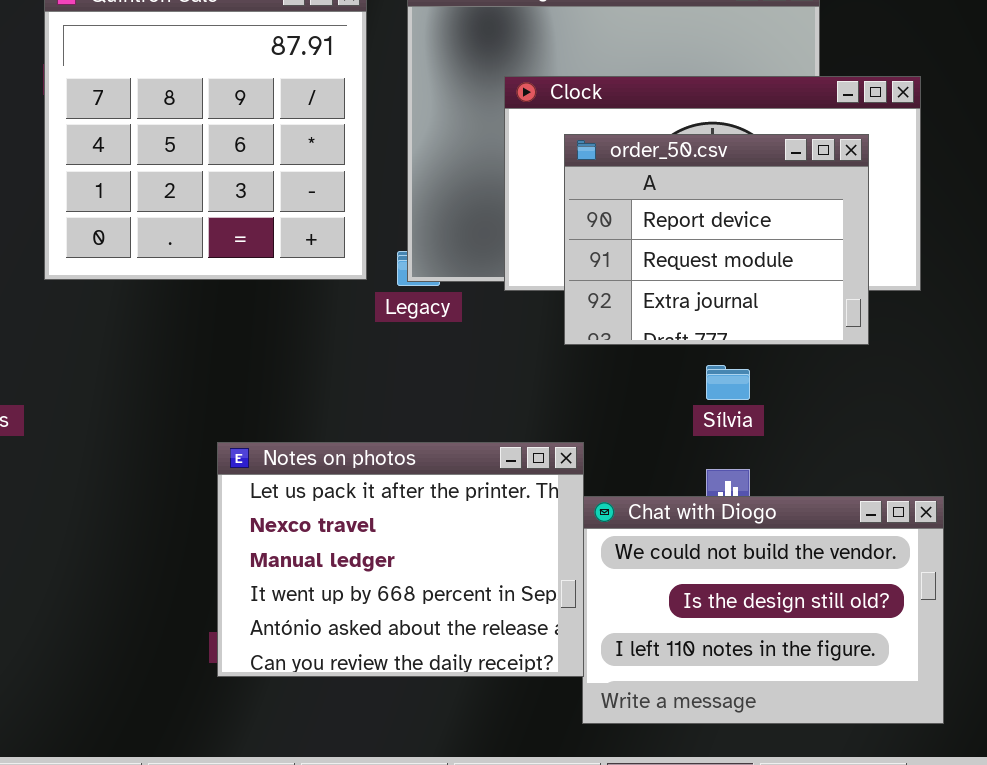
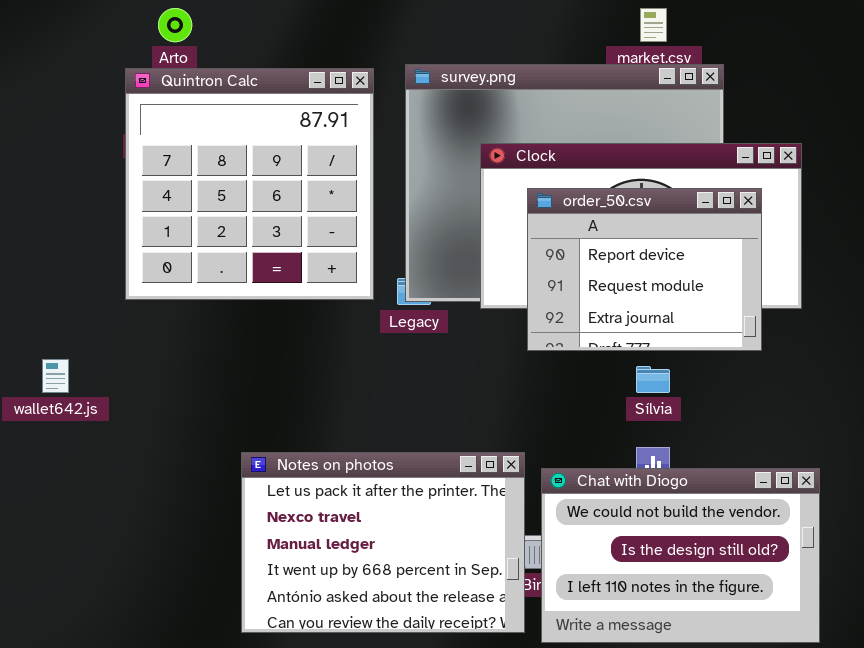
Notes on photos: [217,442,584,677] -> [241,452,525,633], moved

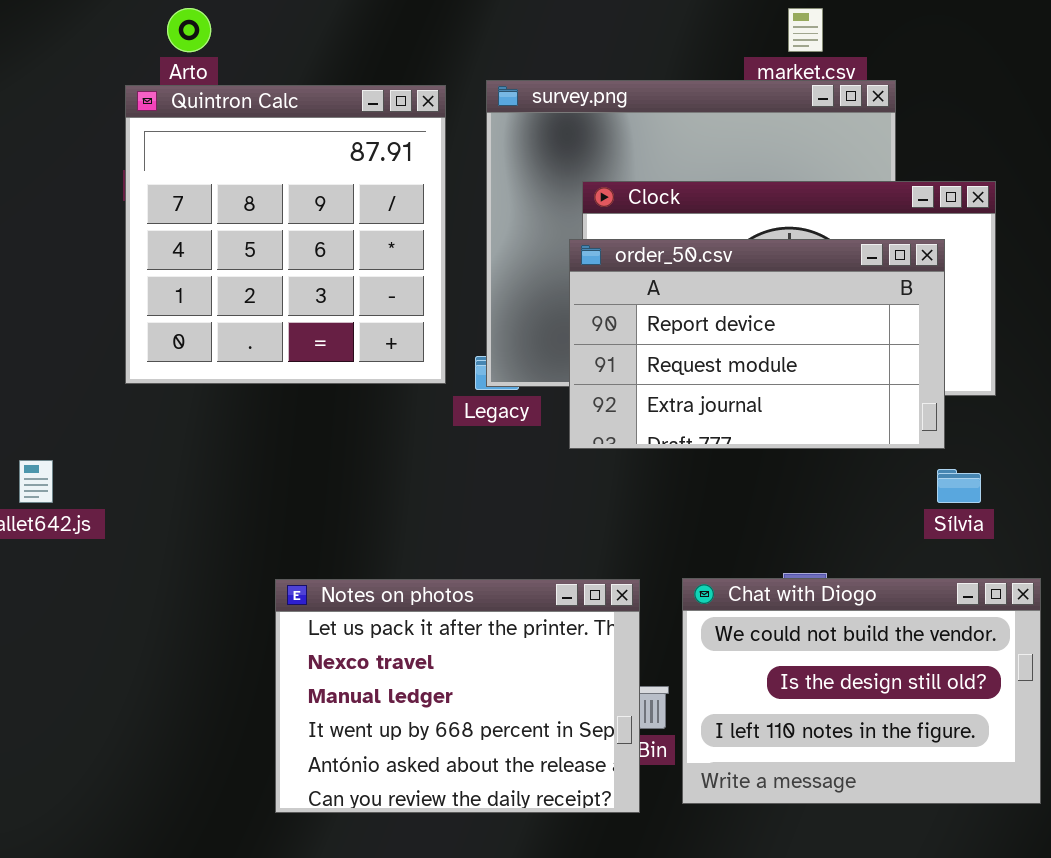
order_50.csv: [527,188,762,351] -> [569,239,945,449], resized
Sílvia: [636,366,670,393] -> [937,469,981,503], moved
Chat with Diogo: [541,468,820,643] -> [682,578,1041,804], moved

